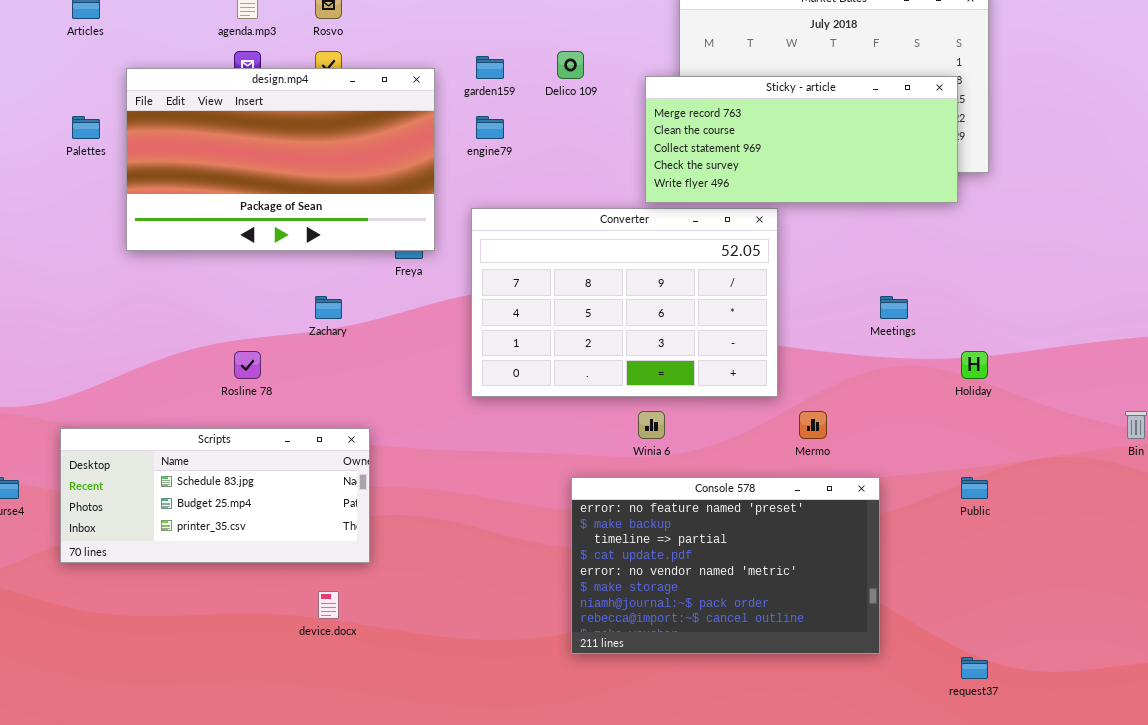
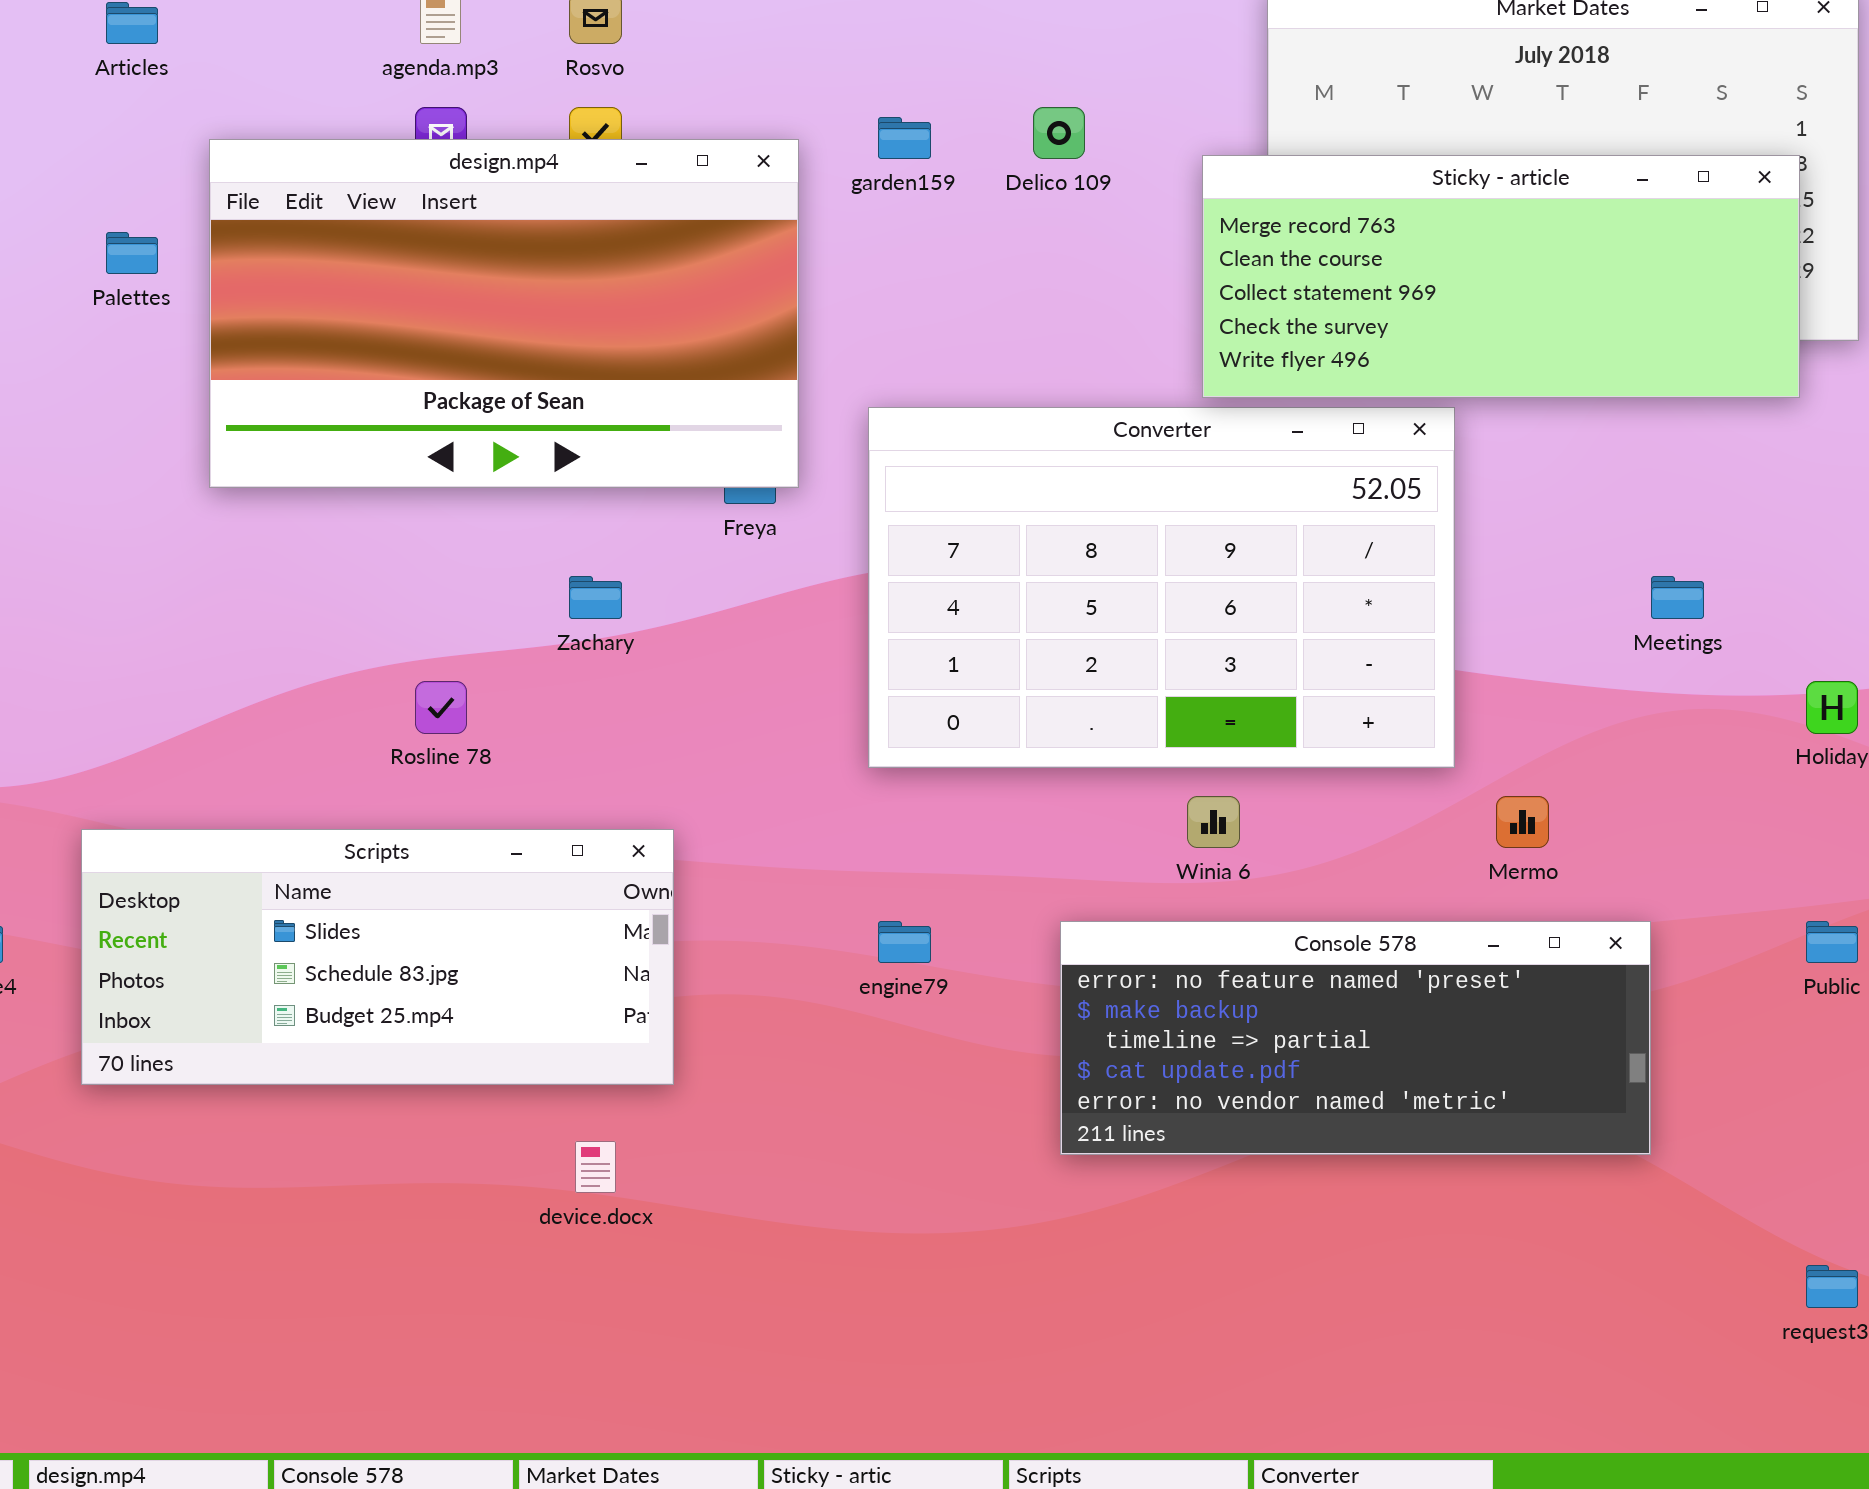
engine79: [476,116,504,139] -> [878,921,931,963], moved
Scripts: [60,428,370,563] -> [81,829,674,1085], scrolled up 1 row
Console 578: [571,477,880,654] -> [1060,921,1651,1155], resized

